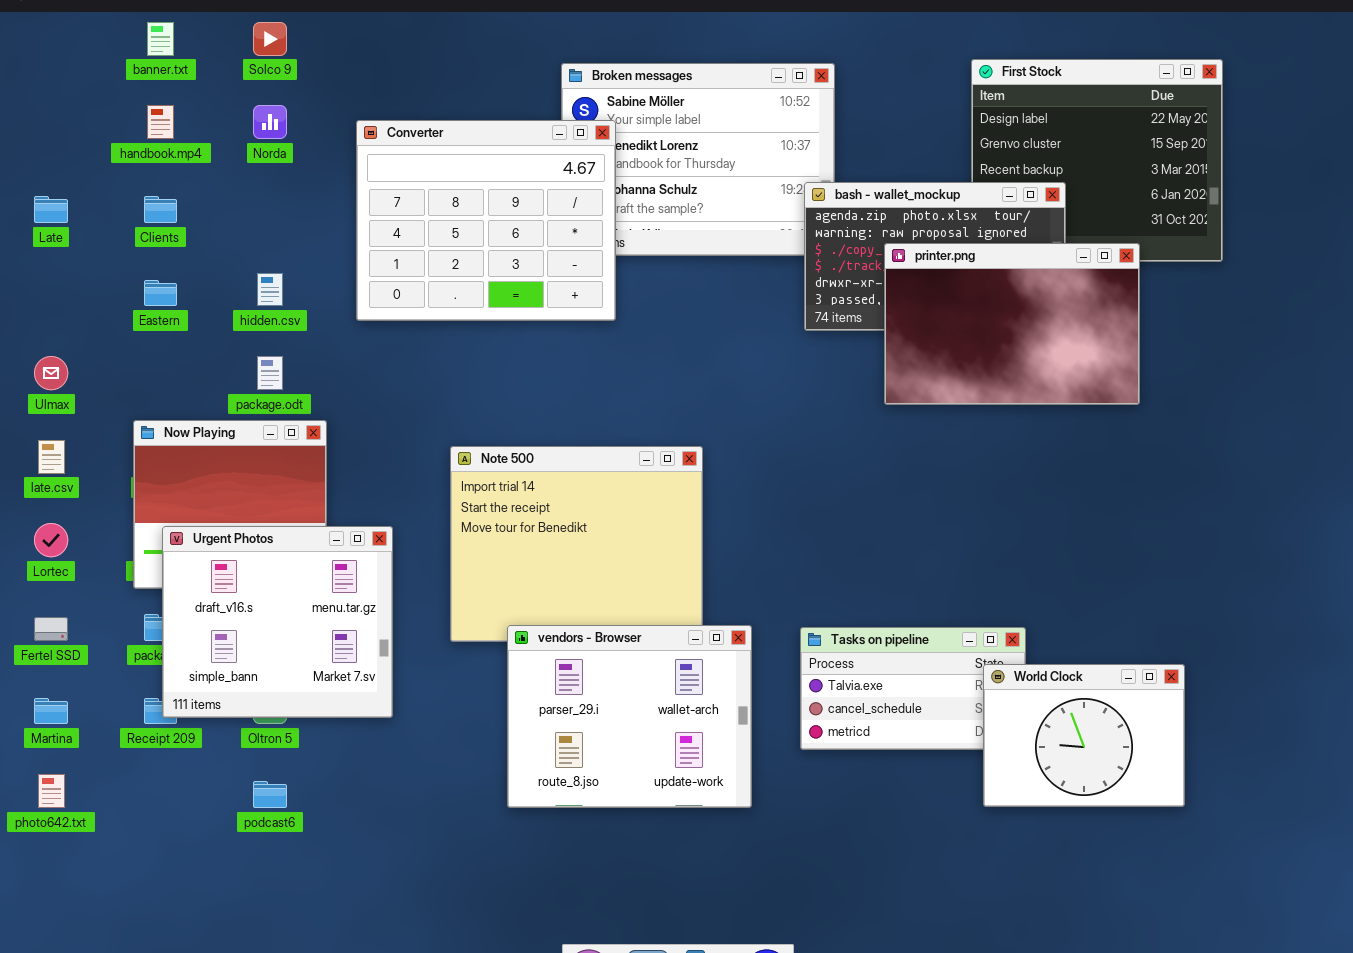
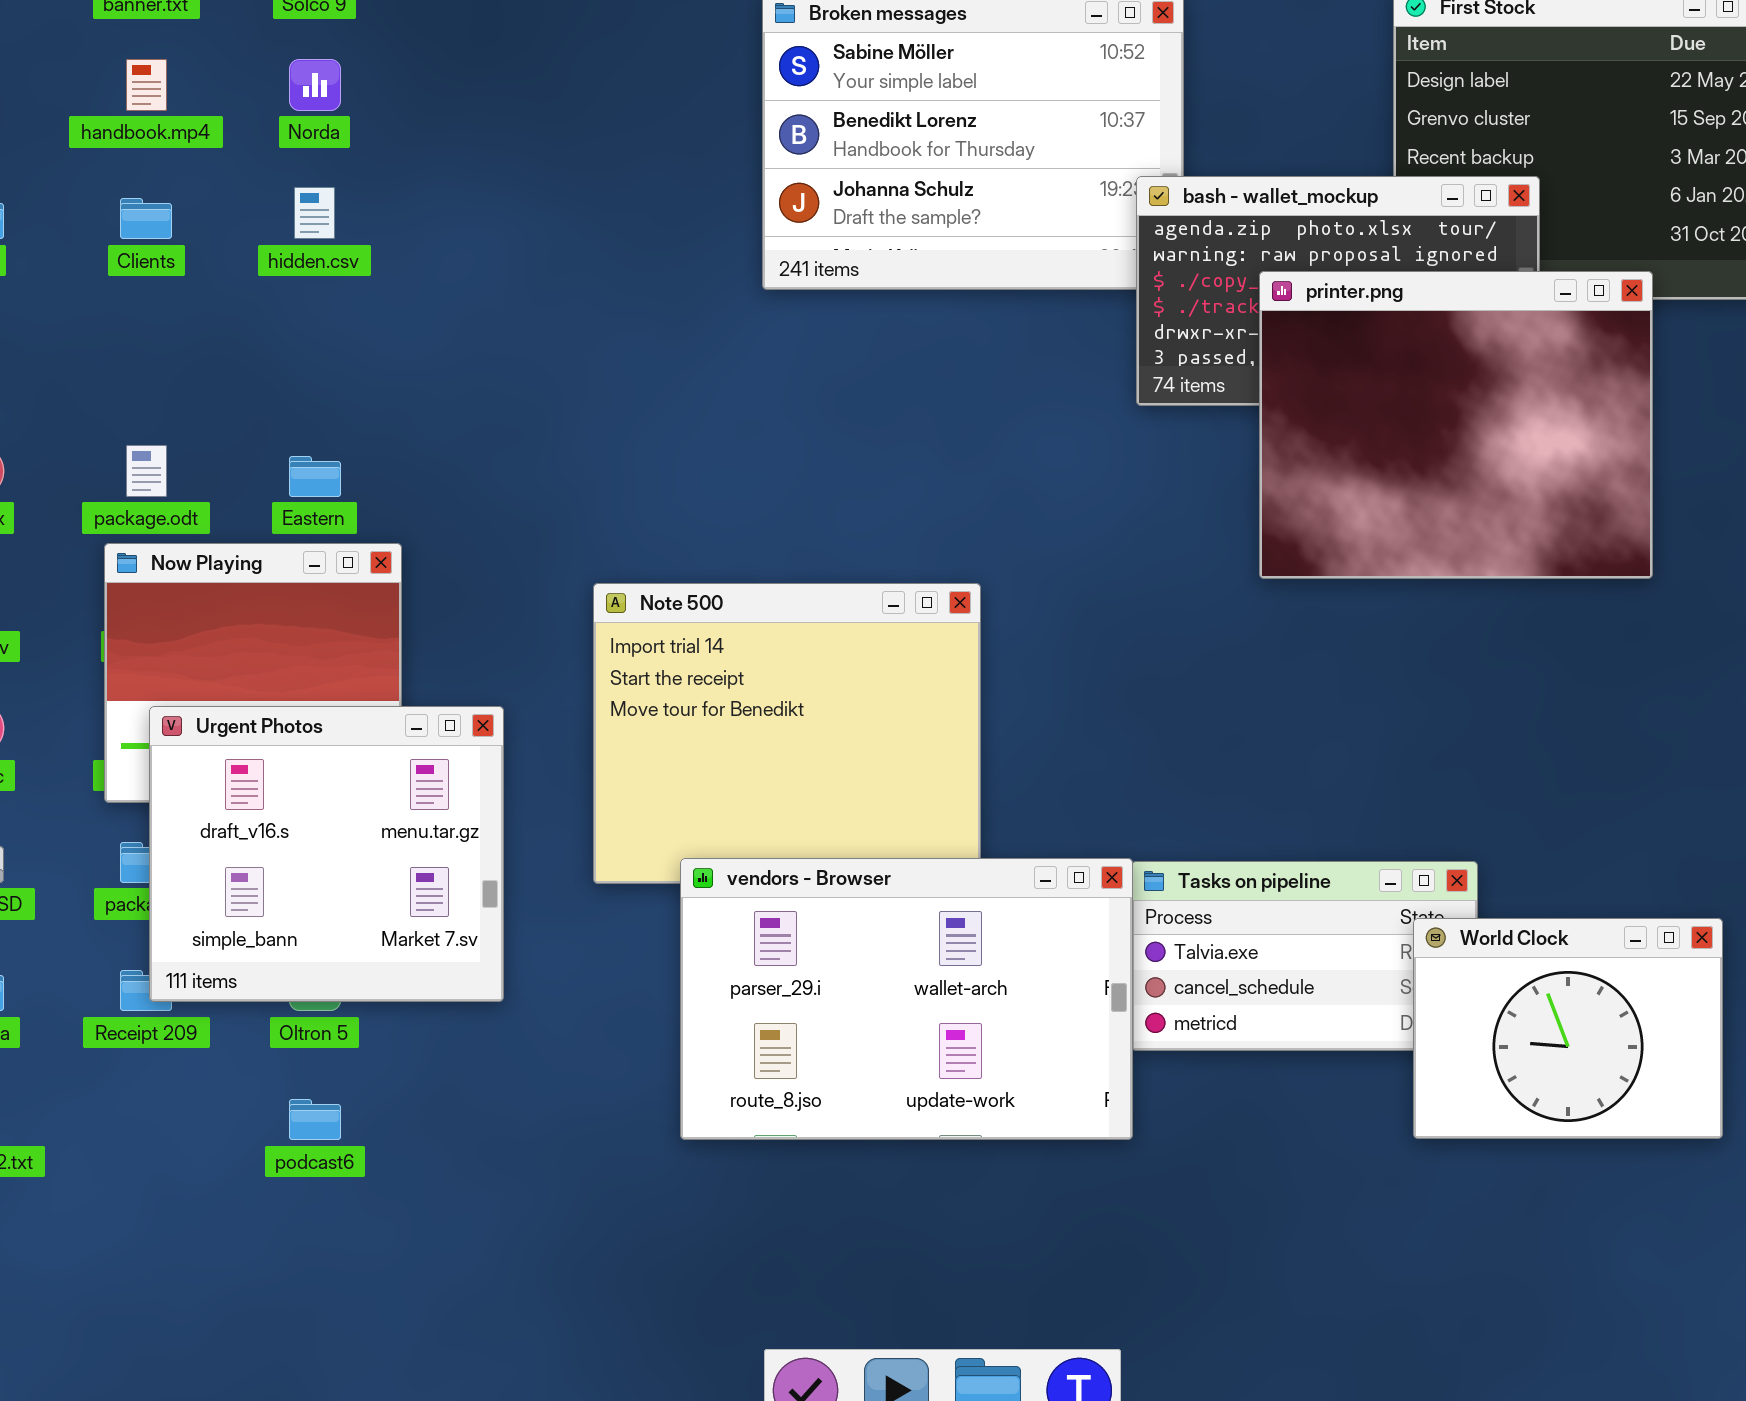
Converter: [356,120,616,321] -> none, closed
printer.png: [884,243,1140,405] -> [1259,271,1653,579], resized
hidden.csv: [257,273,283,306] -> [294,187,335,239], moved
Eastern: [144,280,177,306] -> [289,456,341,497], moved
package.odt: [257,356,283,390] -> [126,445,167,497], moved
vendors - Browser: [507,625,752,808] -> [680,858,1133,1140], resized

